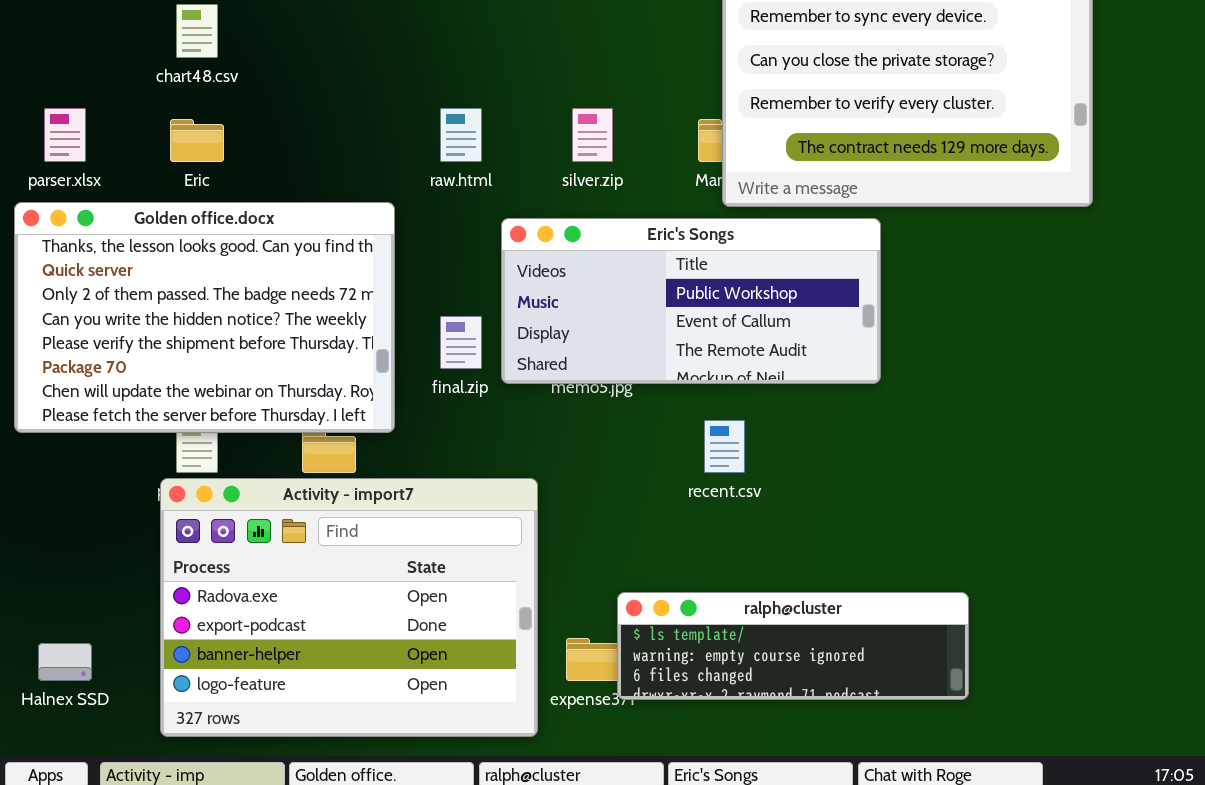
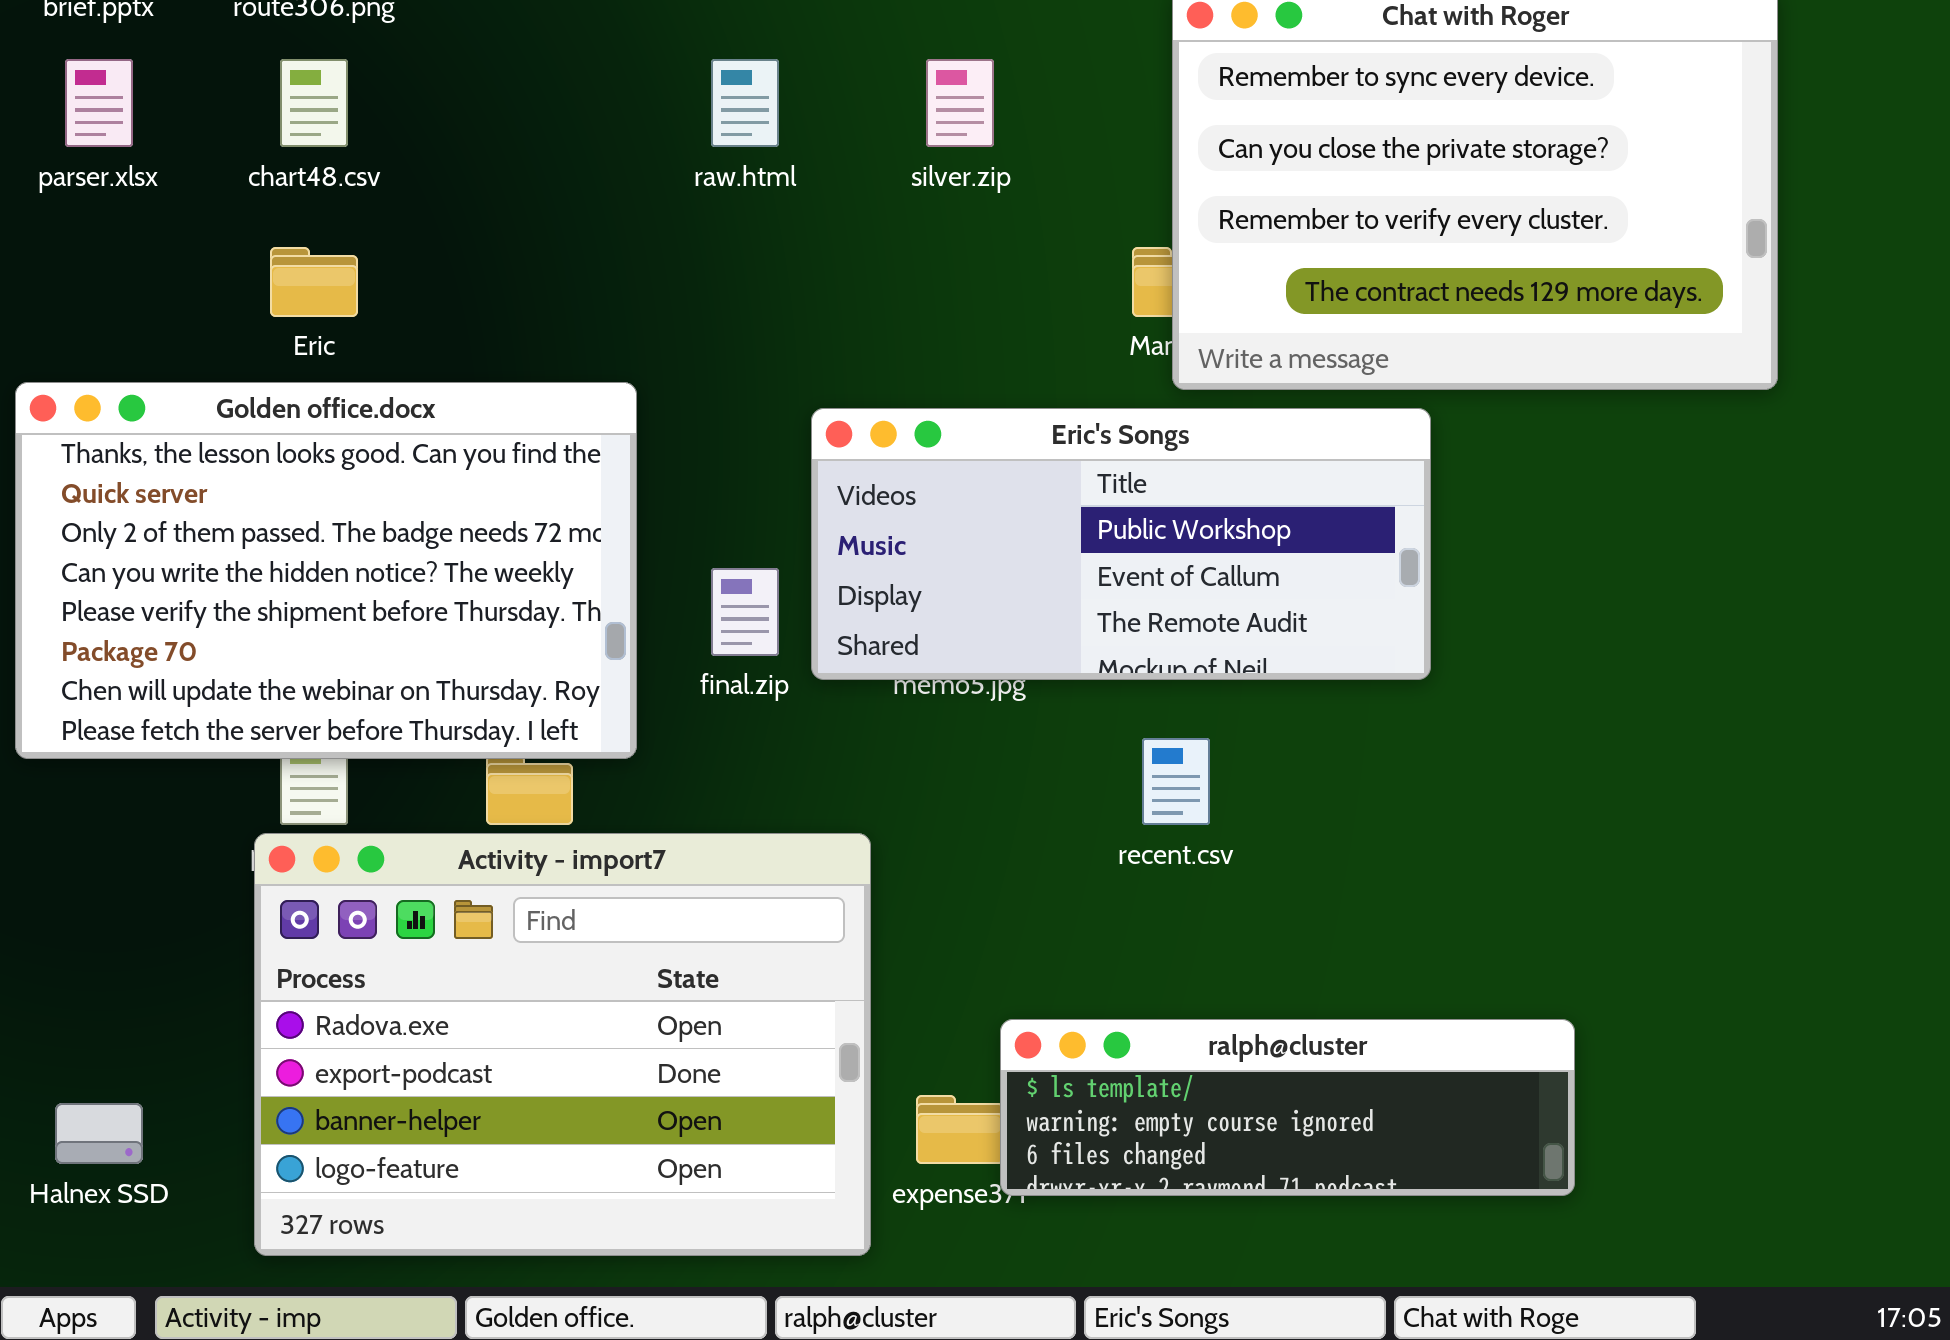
parser.xlsx: [44,108,86,162] -> [65,59,133,147], moved
raw.html: [440,108,482,162] -> [711,59,779,147], moved
silver.zip: [572,108,613,162] -> [926,59,994,147], moved

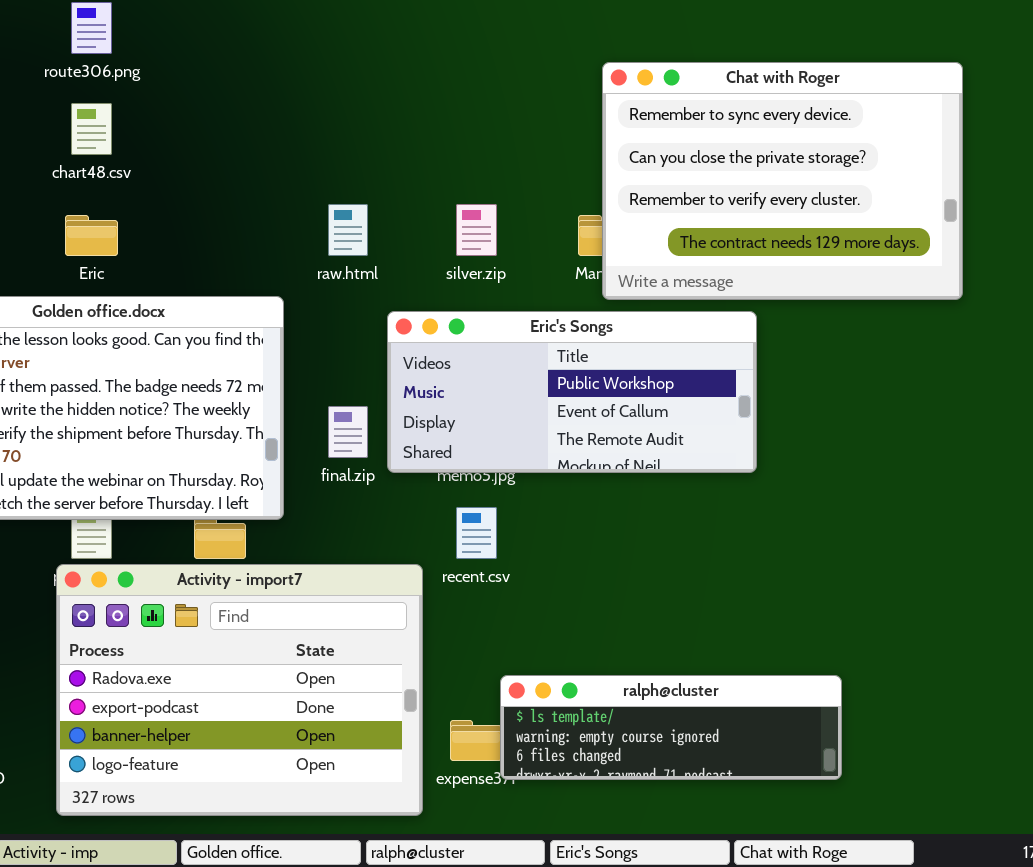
raw.html: [711,59,779,147] -> [328,204,368,256], moved
silver.zip: [926,59,994,147] -> [456,204,497,256], moved
recent.csv: [1142,738,1210,825] -> [456,507,497,559], moved

